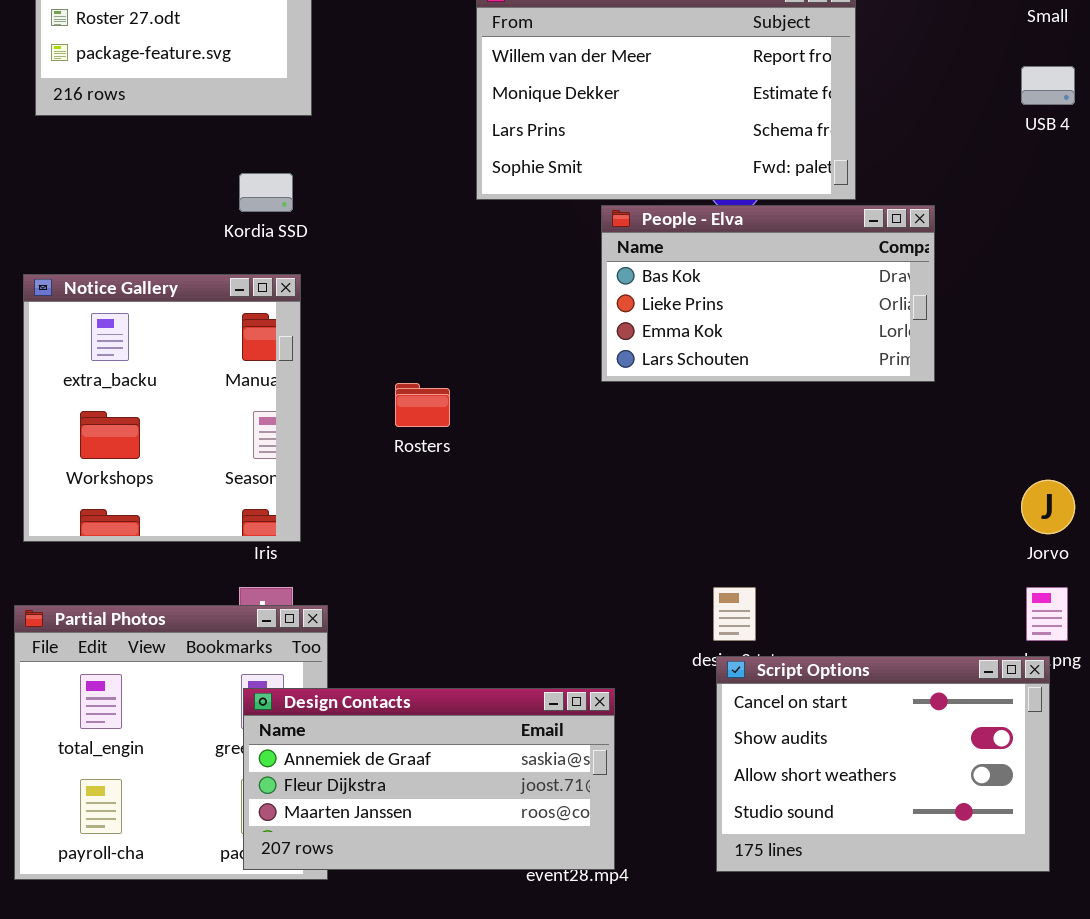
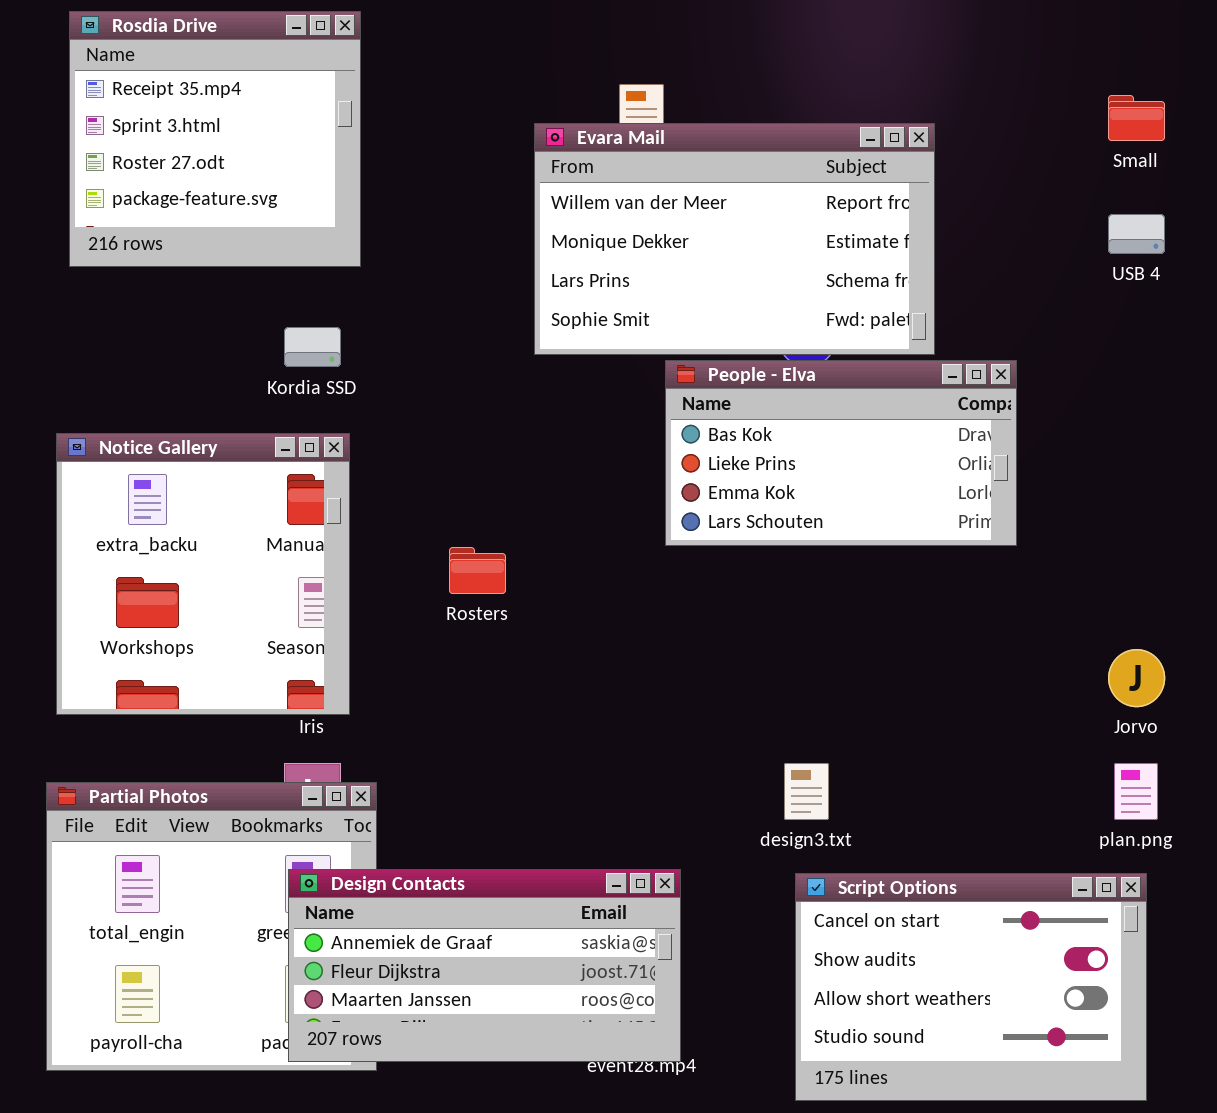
Script Options: [716,656,1050,872] -> [795,873,1147,1101], moved

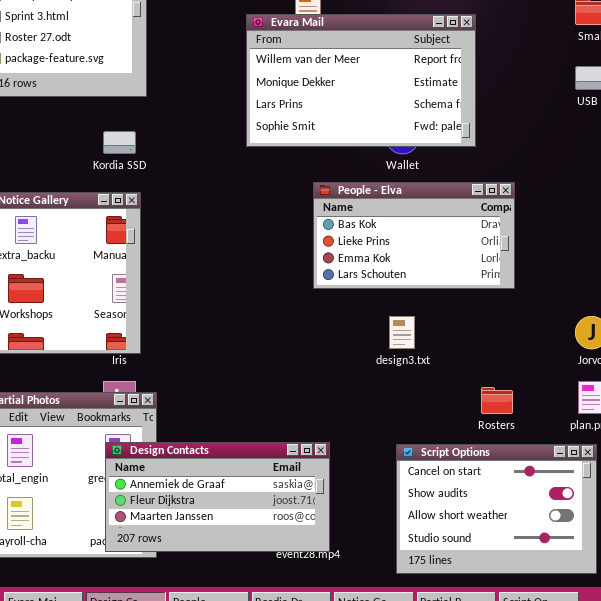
People - Elva: [665,360,1017,546] -> [313,182,515,289], moved
Rosters: [449,547,506,594] -> [481,387,513,414], moved
design3.txt: [784,763,829,820] -> [389,316,415,349], moved

